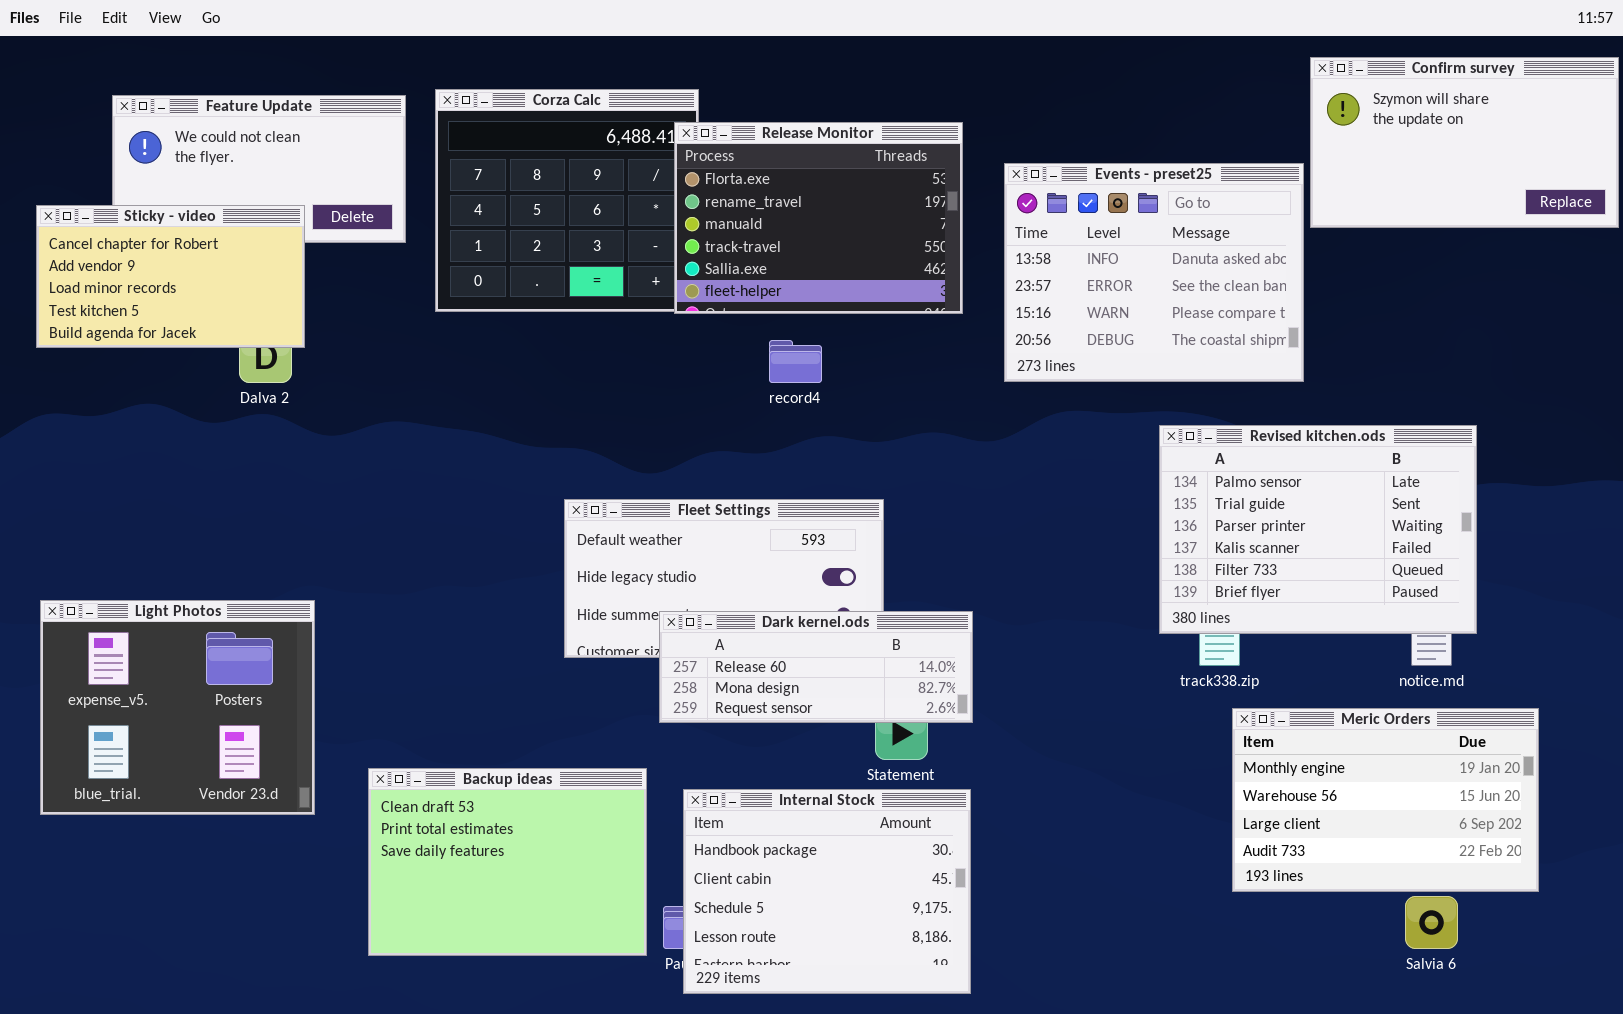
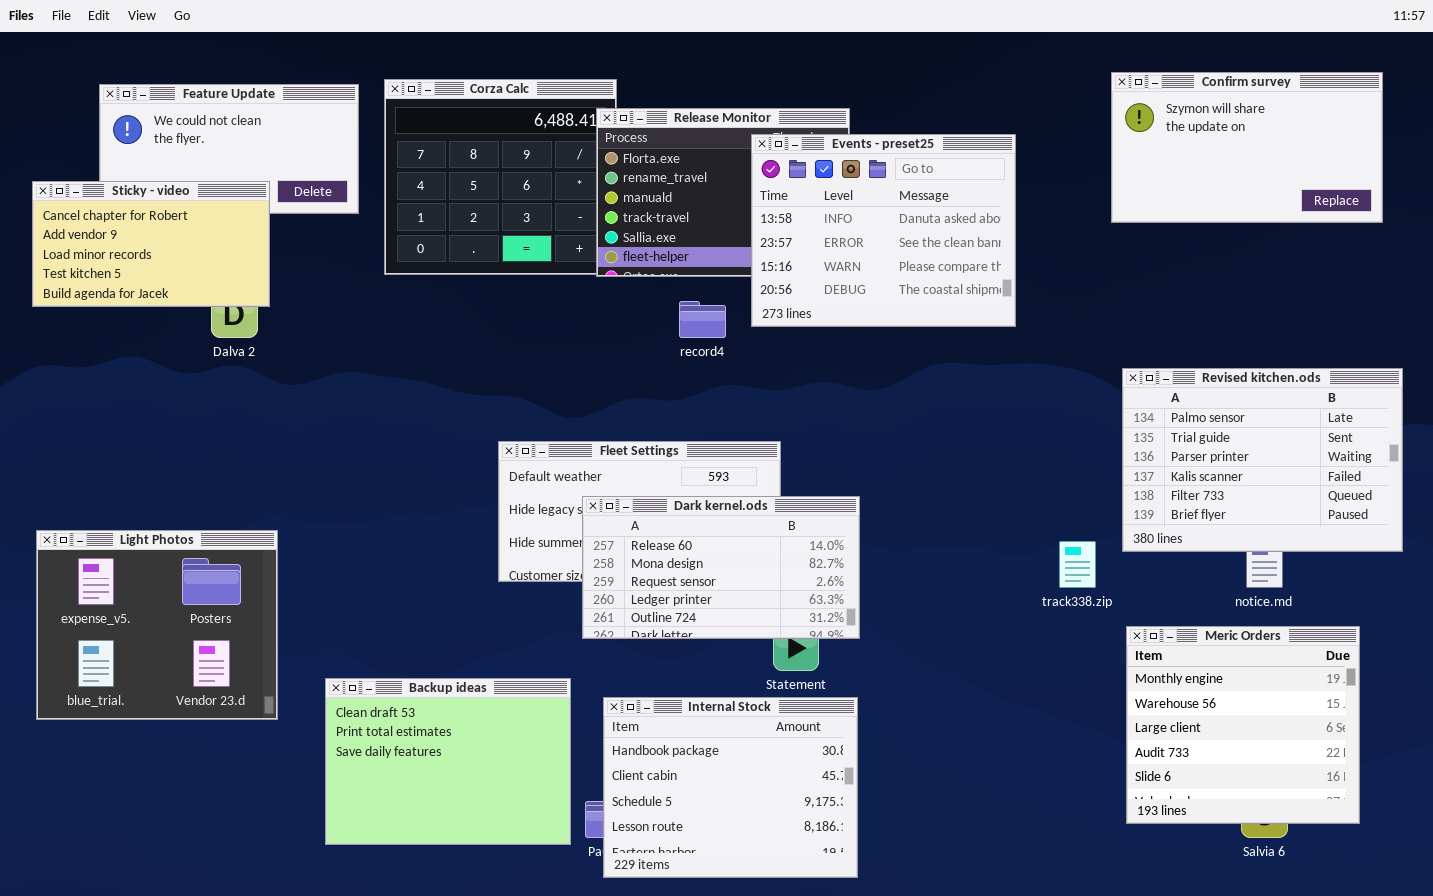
Confirm survey: [1310,57,1619,228] -> [1111,72,1383,223], moved
Events - preset25: [1004,163,1304,382] -> [751,134,1016,327], moved
Revised kitchen.ods: [1159,425,1477,634] -> [1122,368,1403,552], moved
Dark kernel.ods: [659,611,973,723] -> [582,496,860,639], resized
Meric Orders: [1232,708,1539,892] -> [1126,626,1360,824], resized

